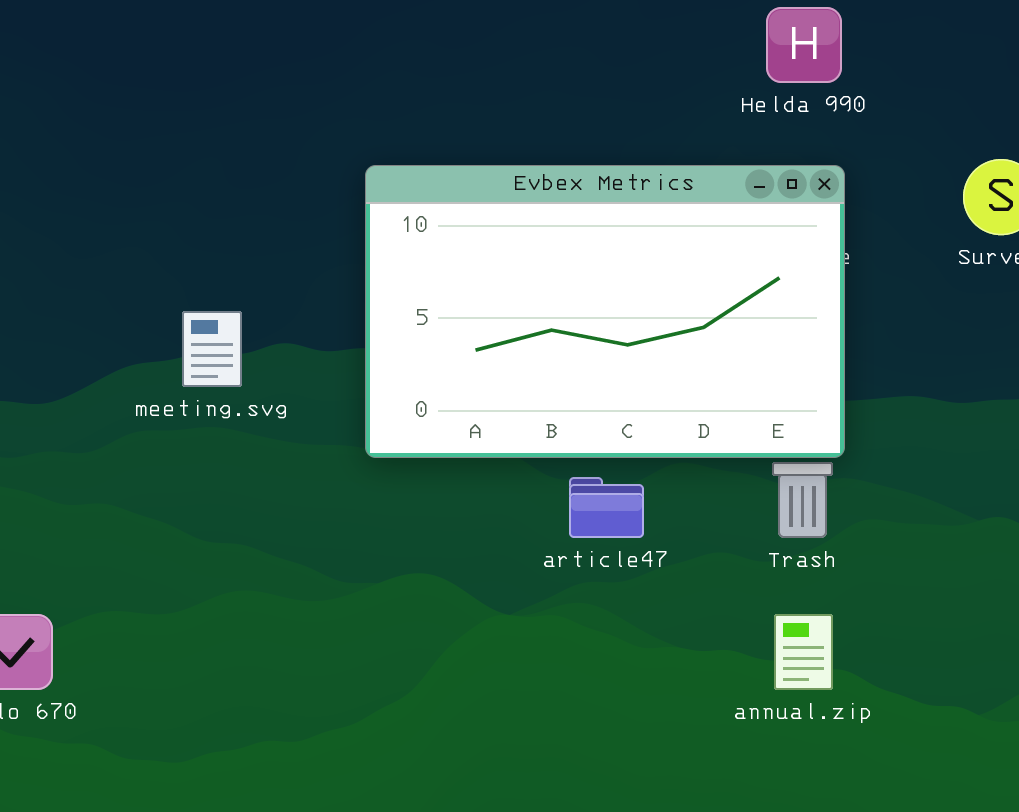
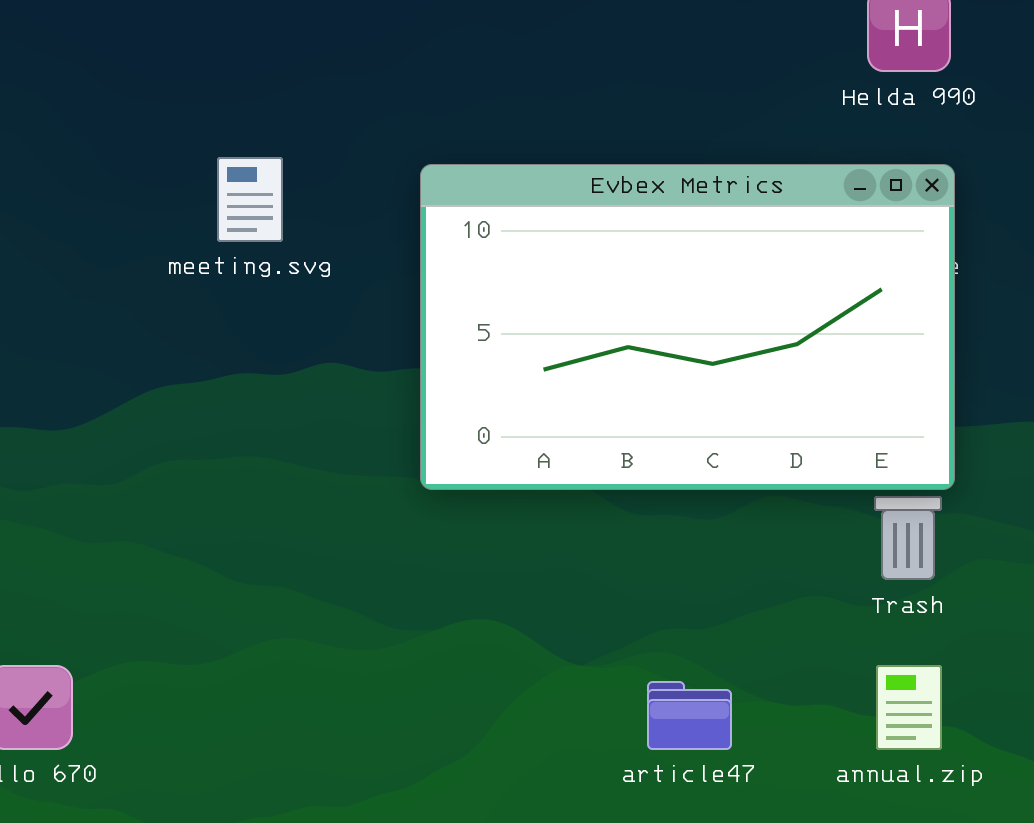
meeting.svg: [182,311,242,387] -> [217,157,283,242], moved
article47: [569,477,644,538] -> [647,681,732,750], moved

